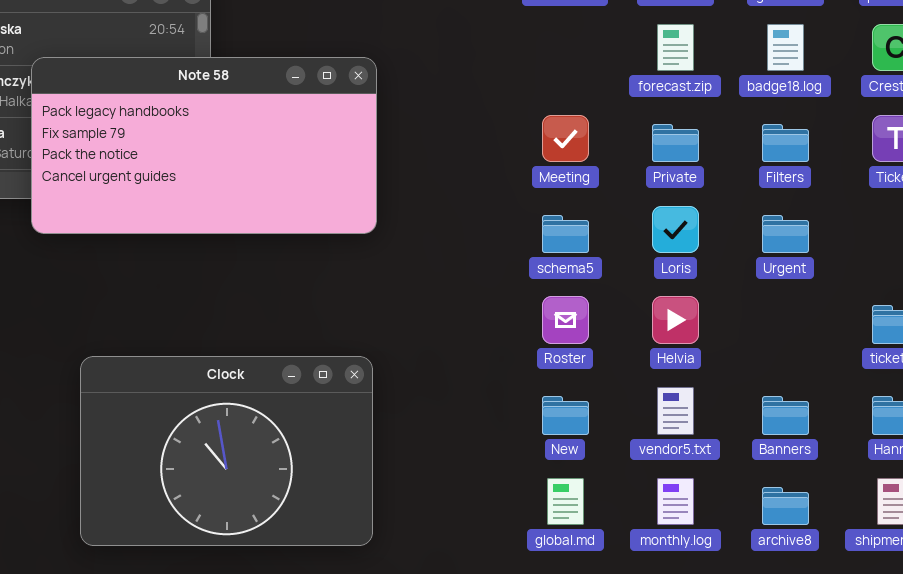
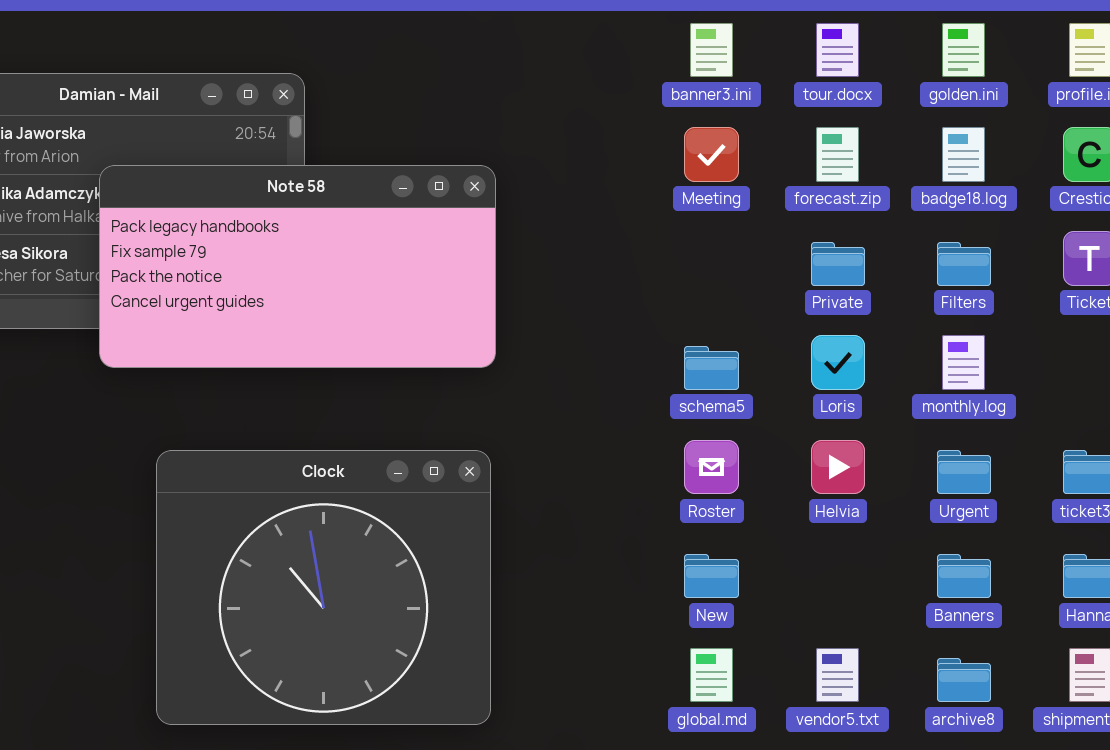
Meeting: [542,115,589,162] -> [684,127,739,182], moved
Urgent: [762,215,809,253] -> [937,450,991,494], moved
Clock: [80,356,373,546] -> [156,450,491,725], resized
vendor5.txt: [657,387,694,435] -> [816,648,859,702], moved
monthly.log: [657,478,694,525] -> [942,335,985,390], moved

